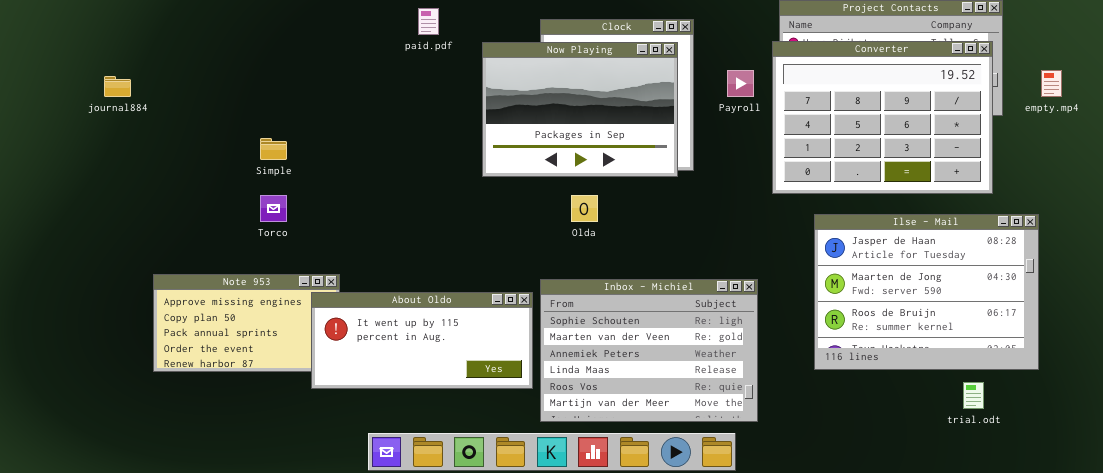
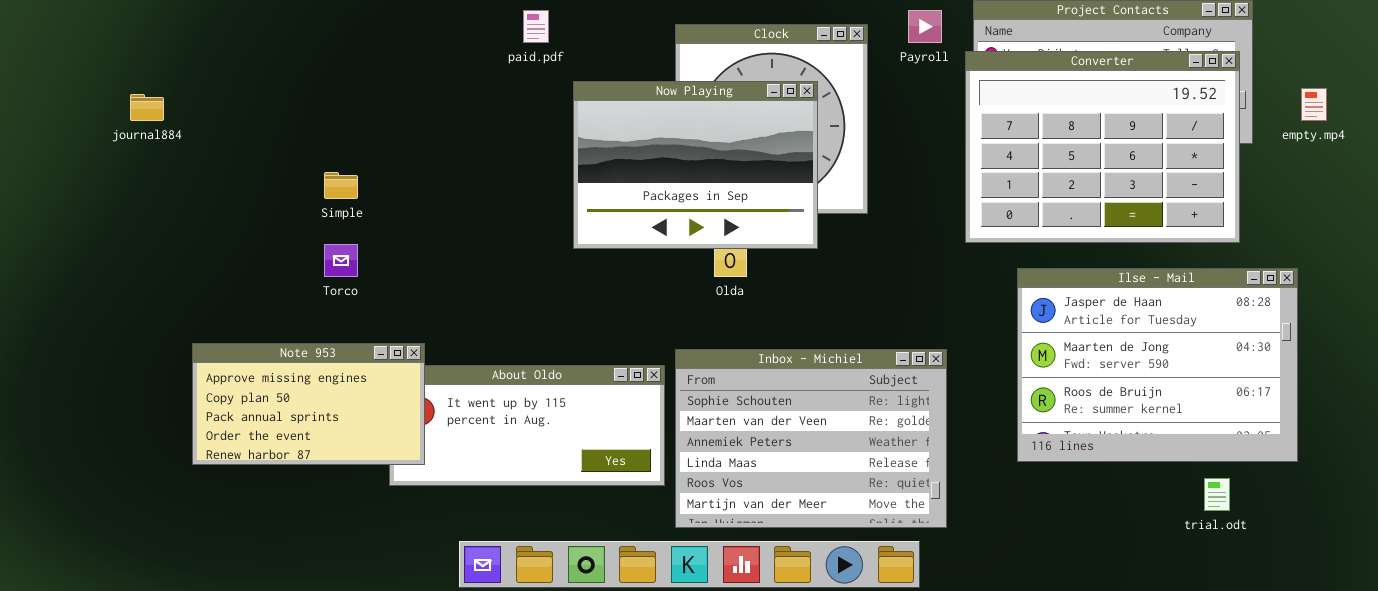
Now Playing: [482,42,678,177] -> [573,81,818,249], moved
Payroll: [727,70,754,97] -> [908,10,942,43], moved
Note 953: [153,274,340,372] -> [192,343,425,465], raised

